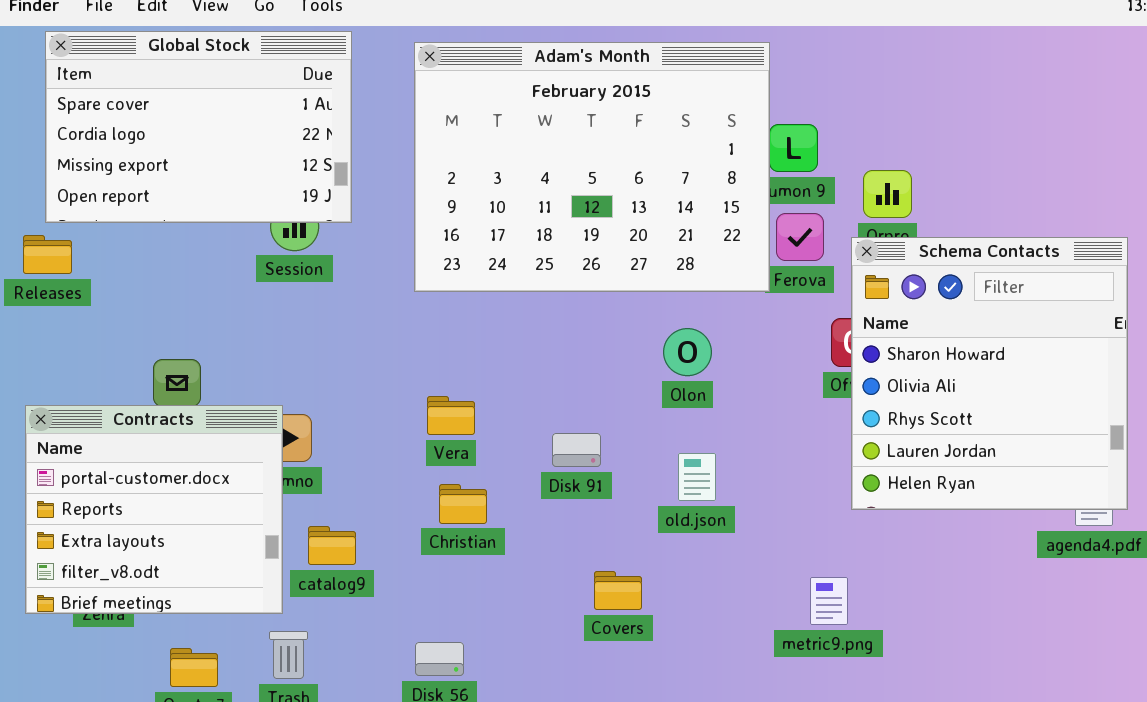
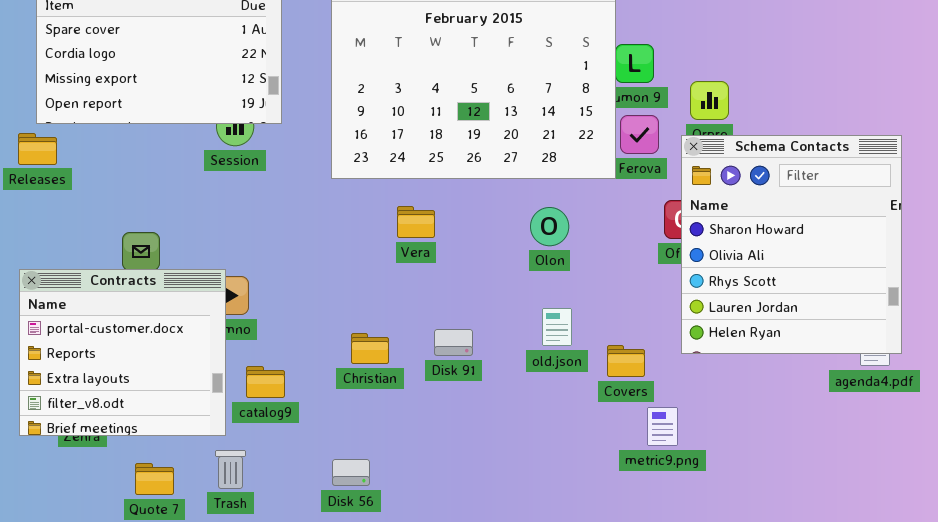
Vera: [427,396,475,435] -> [397,206,435,238], moved
Disk 91: [552,433,601,467] -> [434,329,473,356], moved
Covers: [594,571,642,610] -> [607,345,645,377], moved

